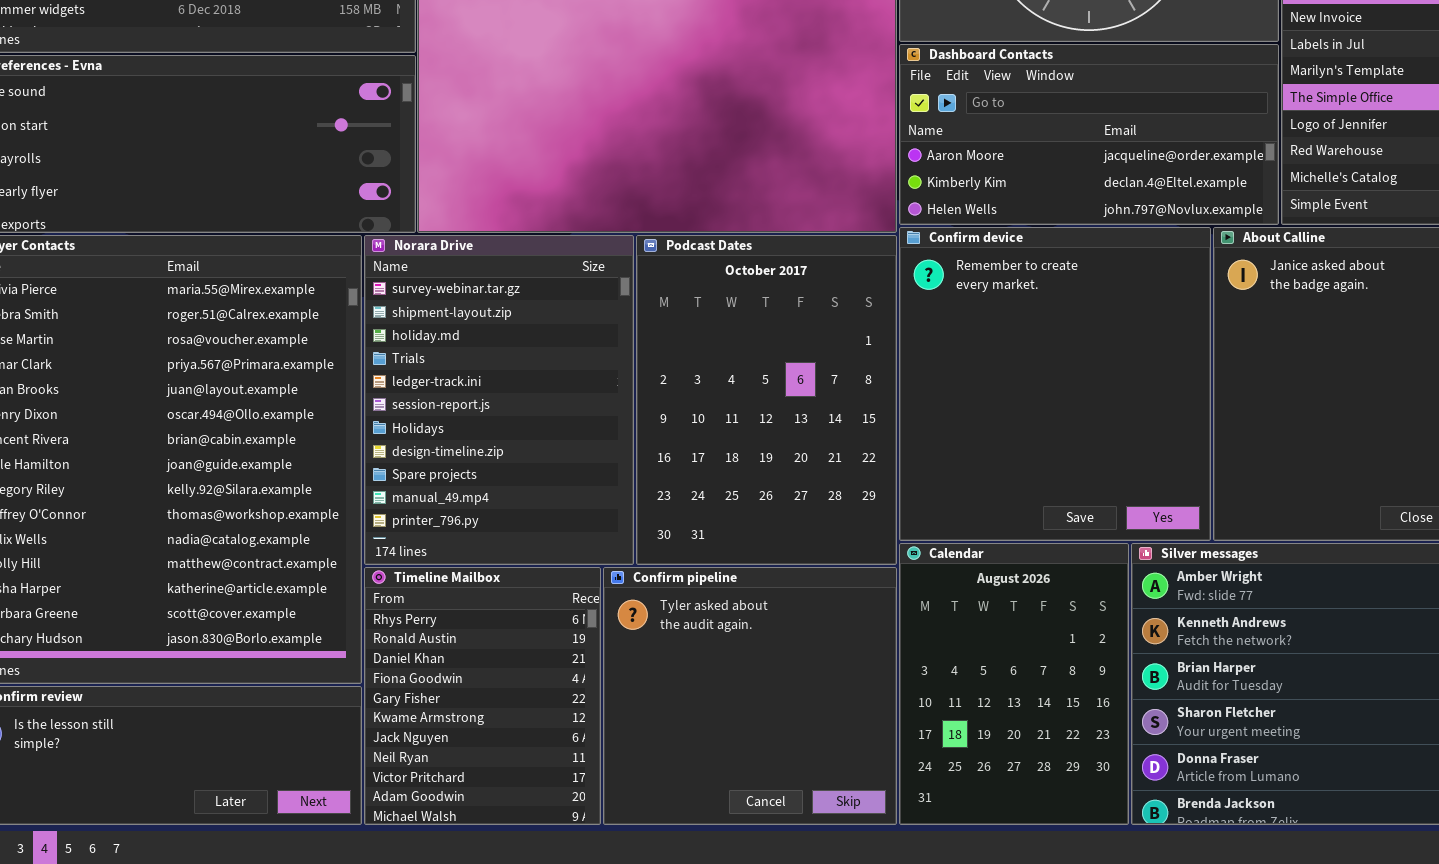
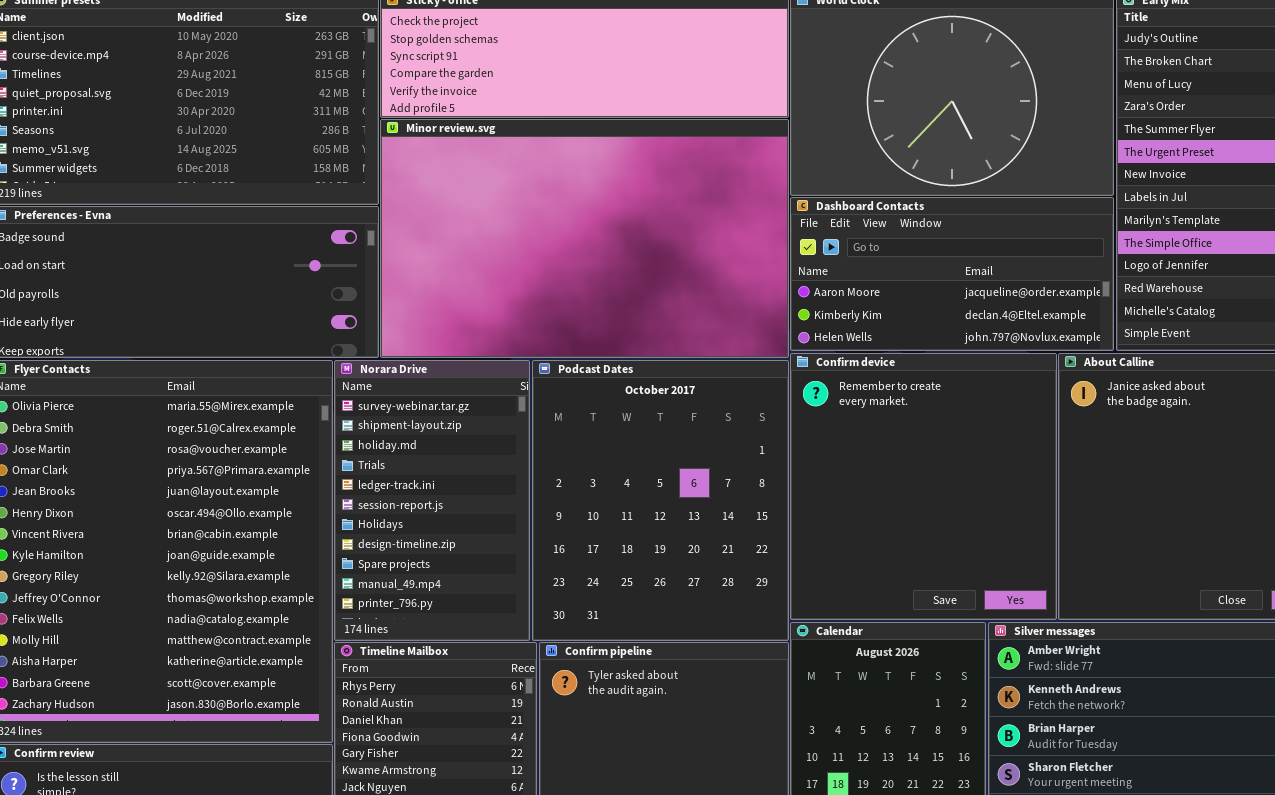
Norara Drive: [364,235,634,565] -> [334,360,530,641], resized
Podcast Dates: [636,235,897,565] -> [532,360,789,641], resized

